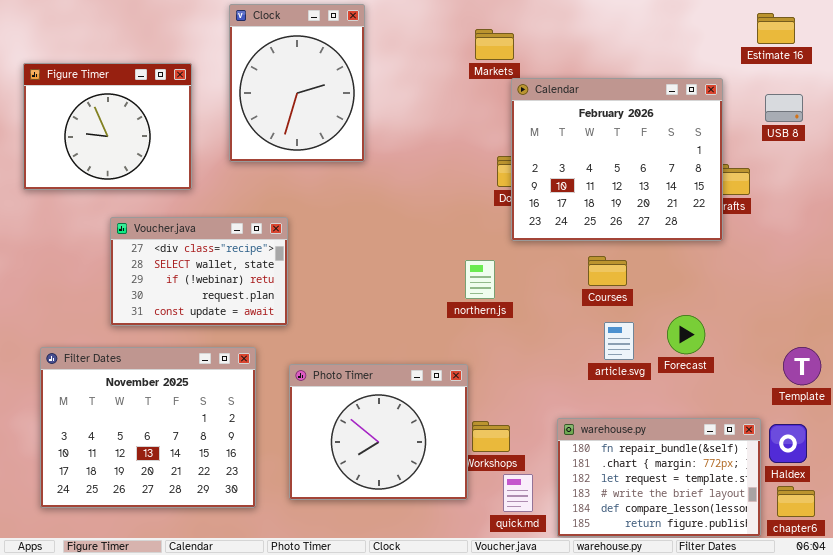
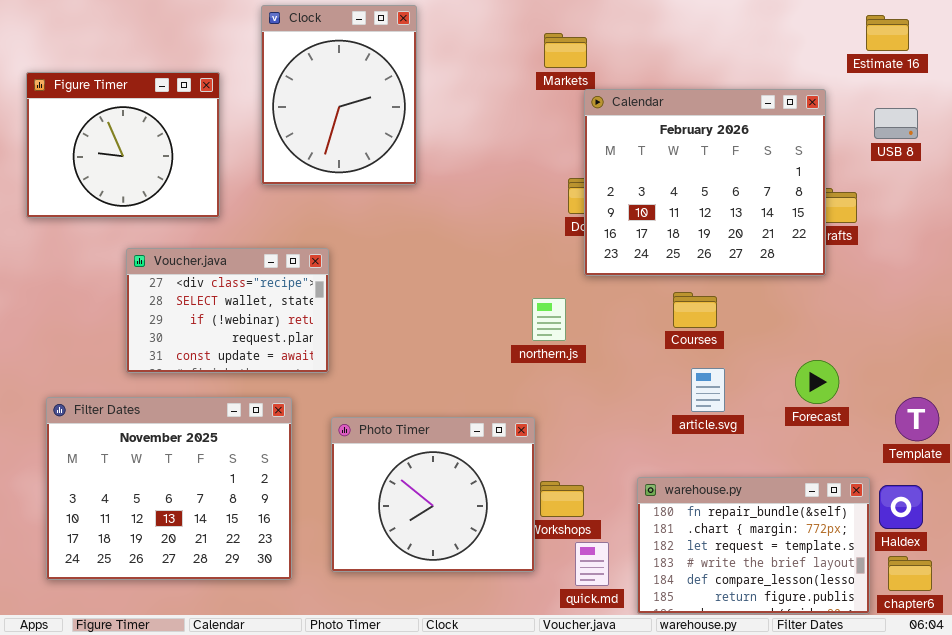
Forecast: [667,315,705,354] -> [795,360,839,404], moved

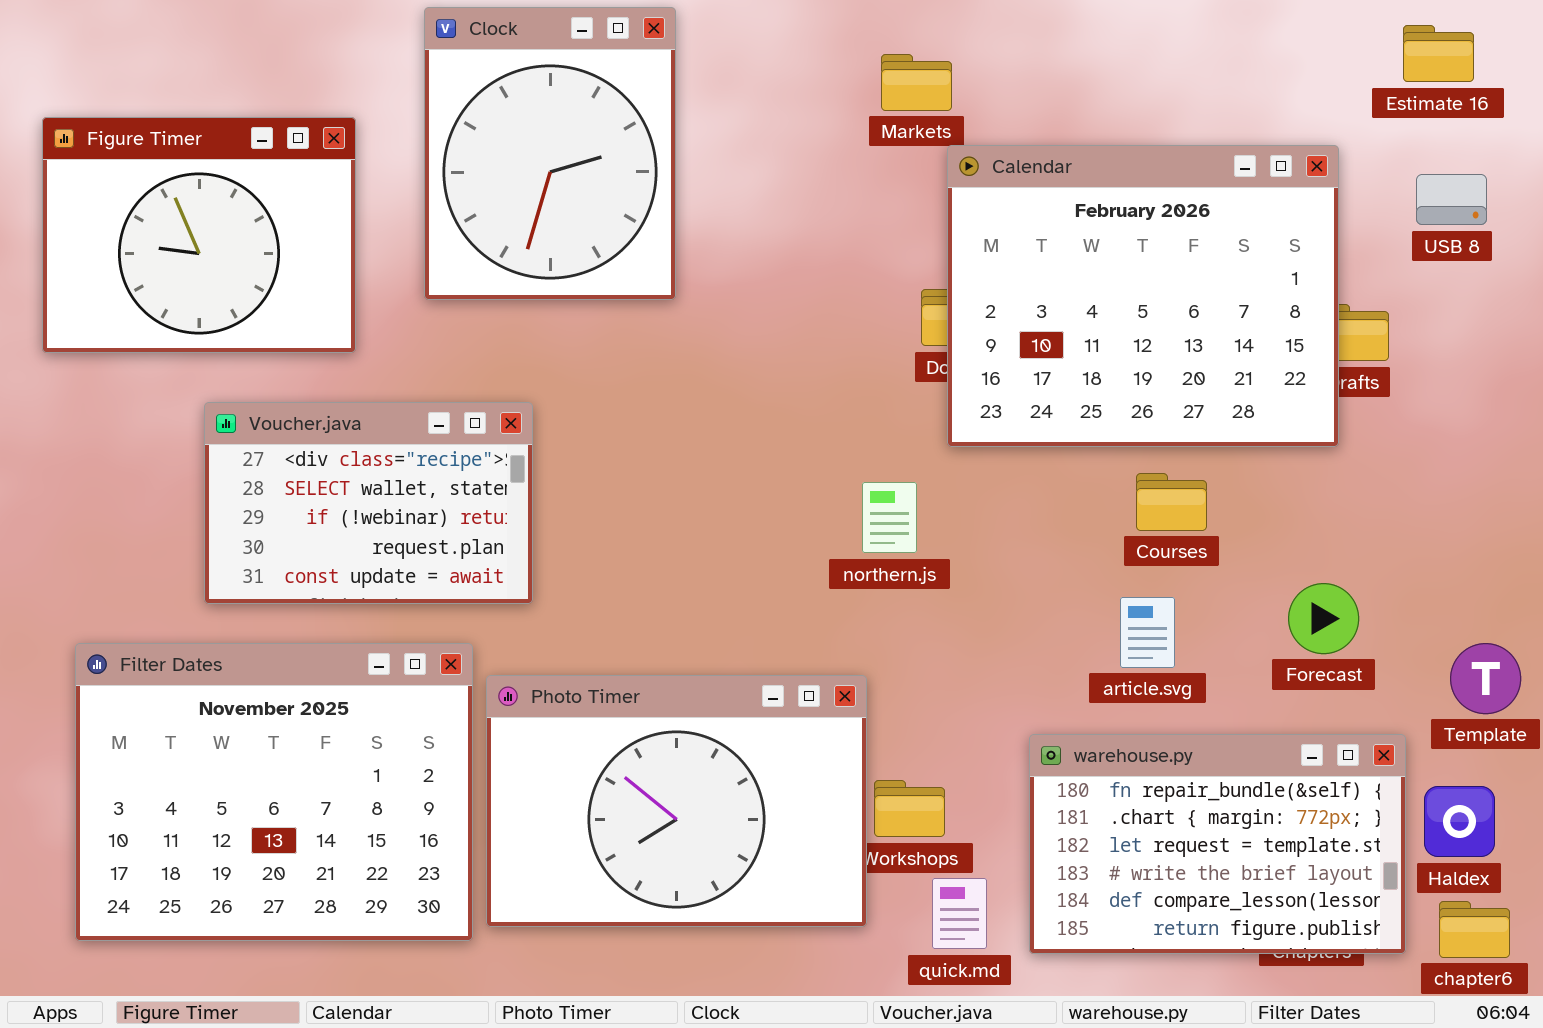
Courses: [673,292,717,328] -> [1136,473,1207,531], moved
Photo Timer: [331,417,535,572] -> [486,675,867,927], resized
warehouse.py: [637,477,870,614] -> [1029,734,1406,954], moved

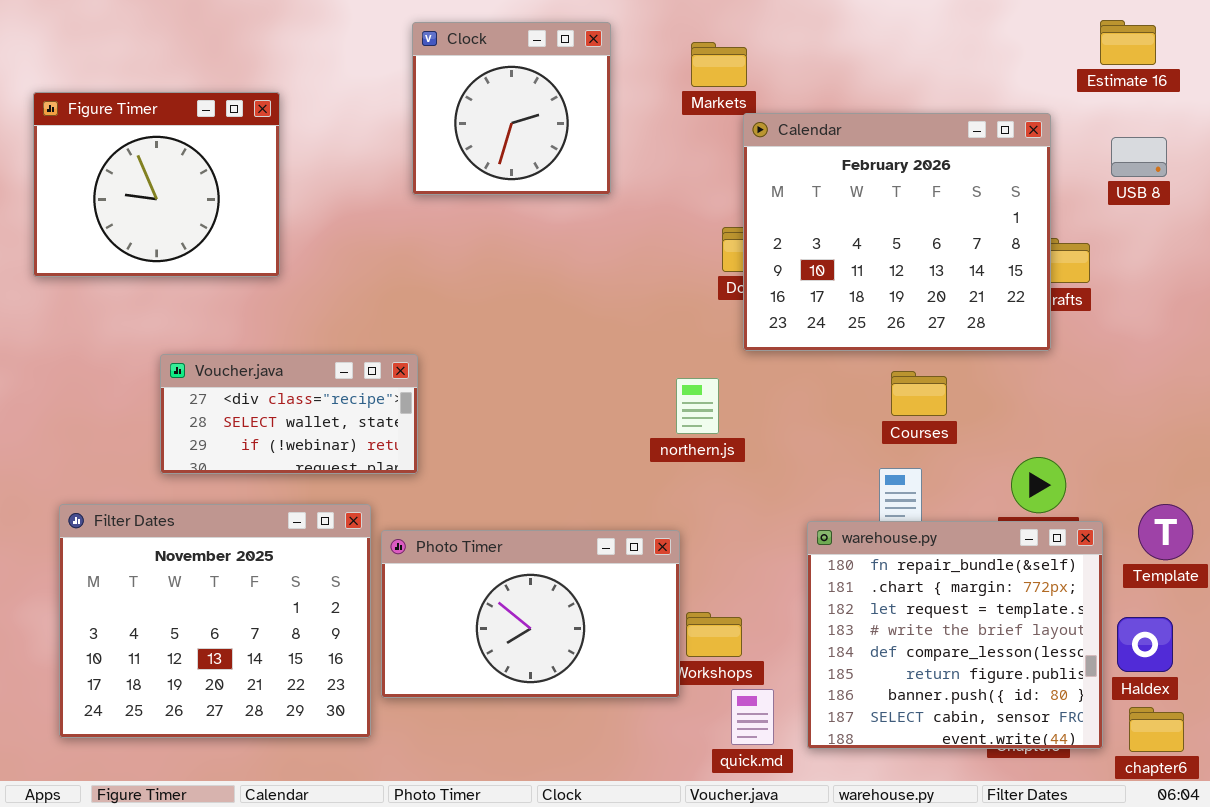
Clock: [424,7,676,300] -> [412,22,611,195], moved, resized
Voucher.java: [204,402,533,604] -> [160,354,418,474], resized
Photo Timer: [486,675,867,927] -> [381,530,680,698], resized
warehouse.py: [1029,734,1406,954] -> [807,521,1103,749], resized

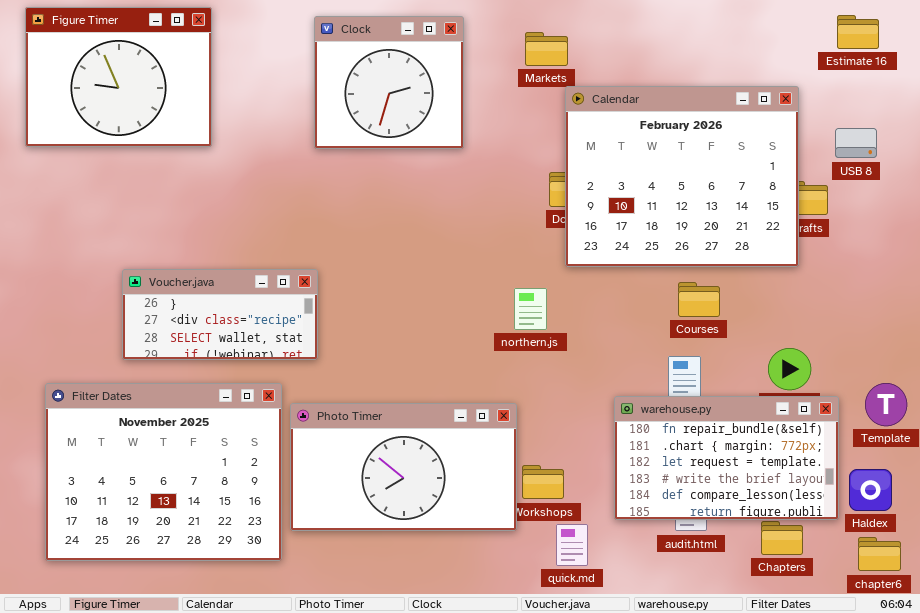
Figure Timer: [33,92,280,277] -> [25,7,212,147], moved
USB 8: [1111,137,1167,177] -> [835,128,877,158], moved
Voucher.java: [160,354,418,474] -> [122,269,318,360], scrolled up 1 row
warehouse.py: [807,521,1103,749] -> [614,396,839,520], resized

